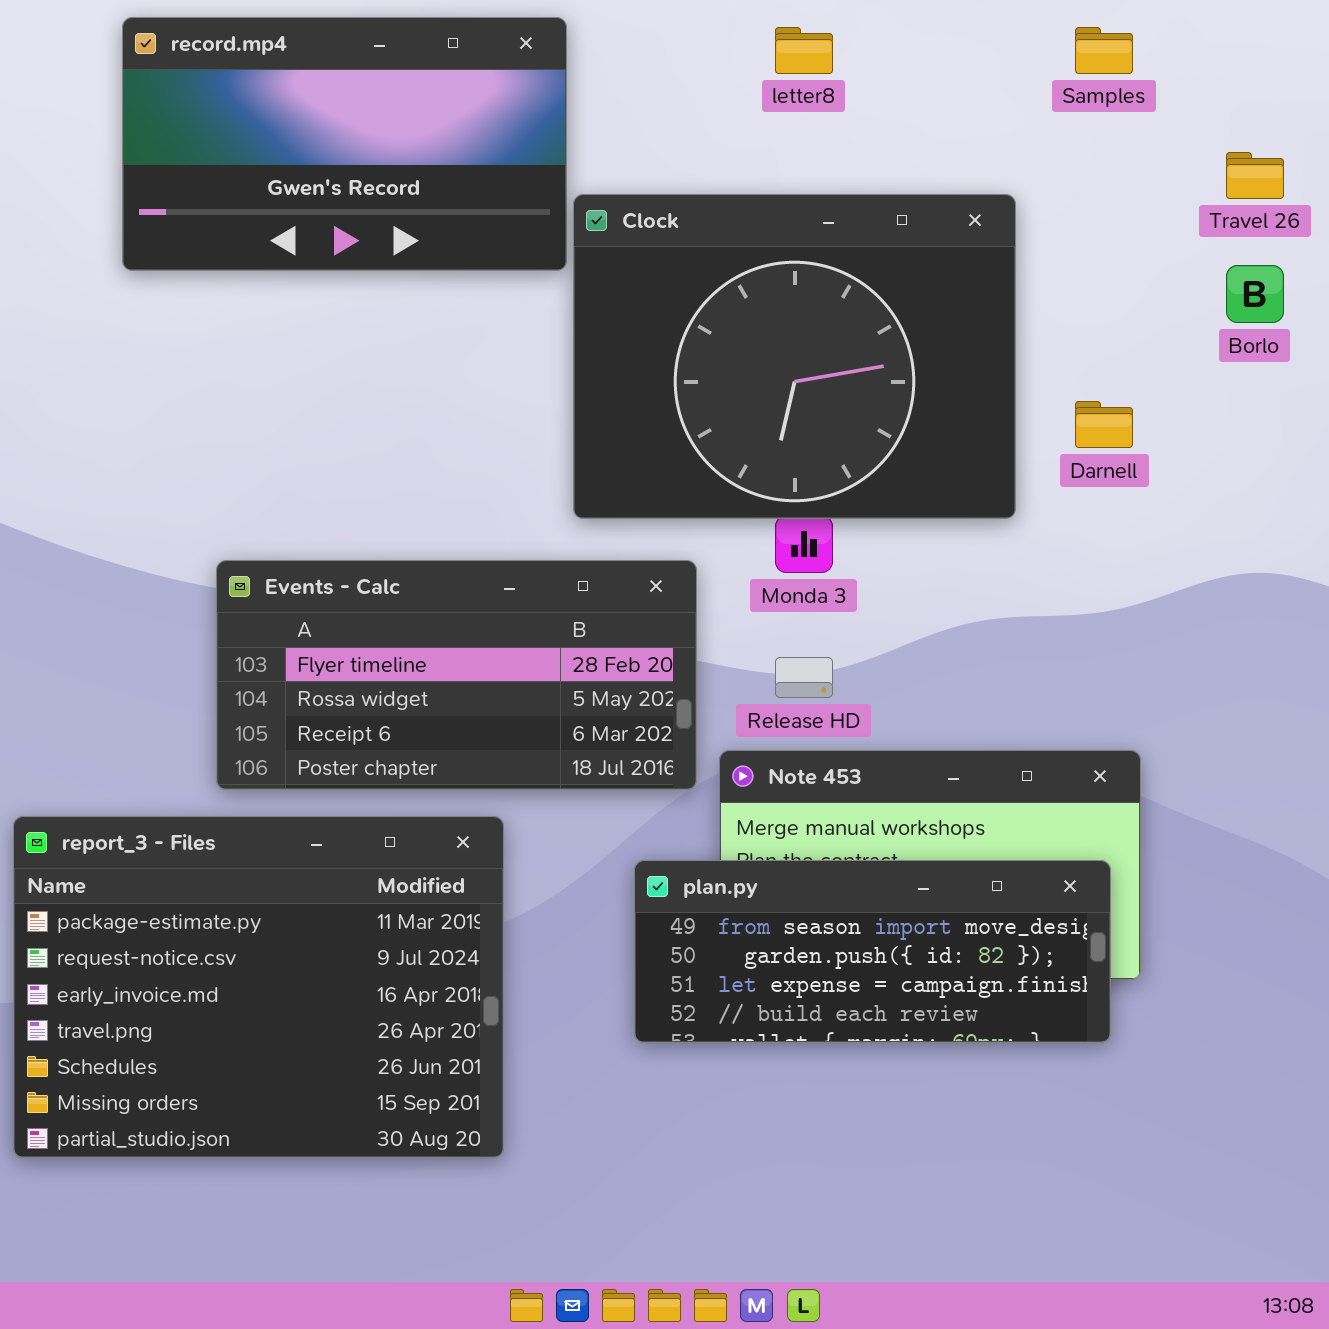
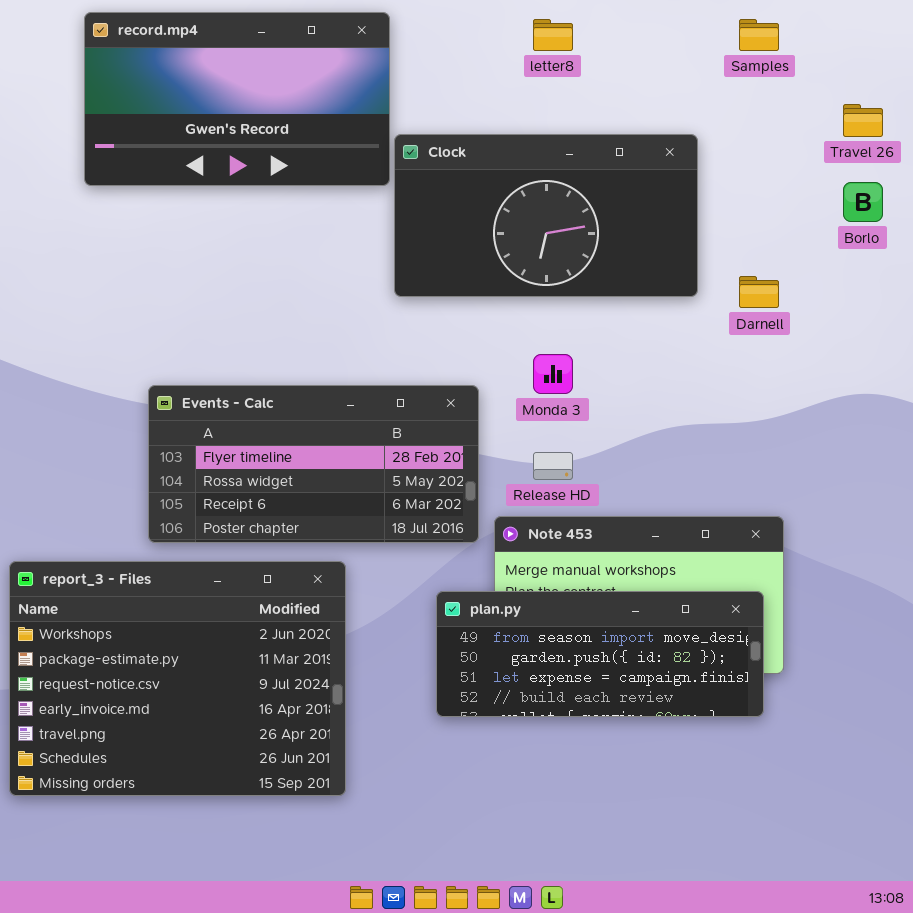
Clock: [573,194,1016,519] -> [394,134,698,297], resized
report_3 - Files: [13,816,504,1158] -> [9,561,346,796], scrolled up 1 row

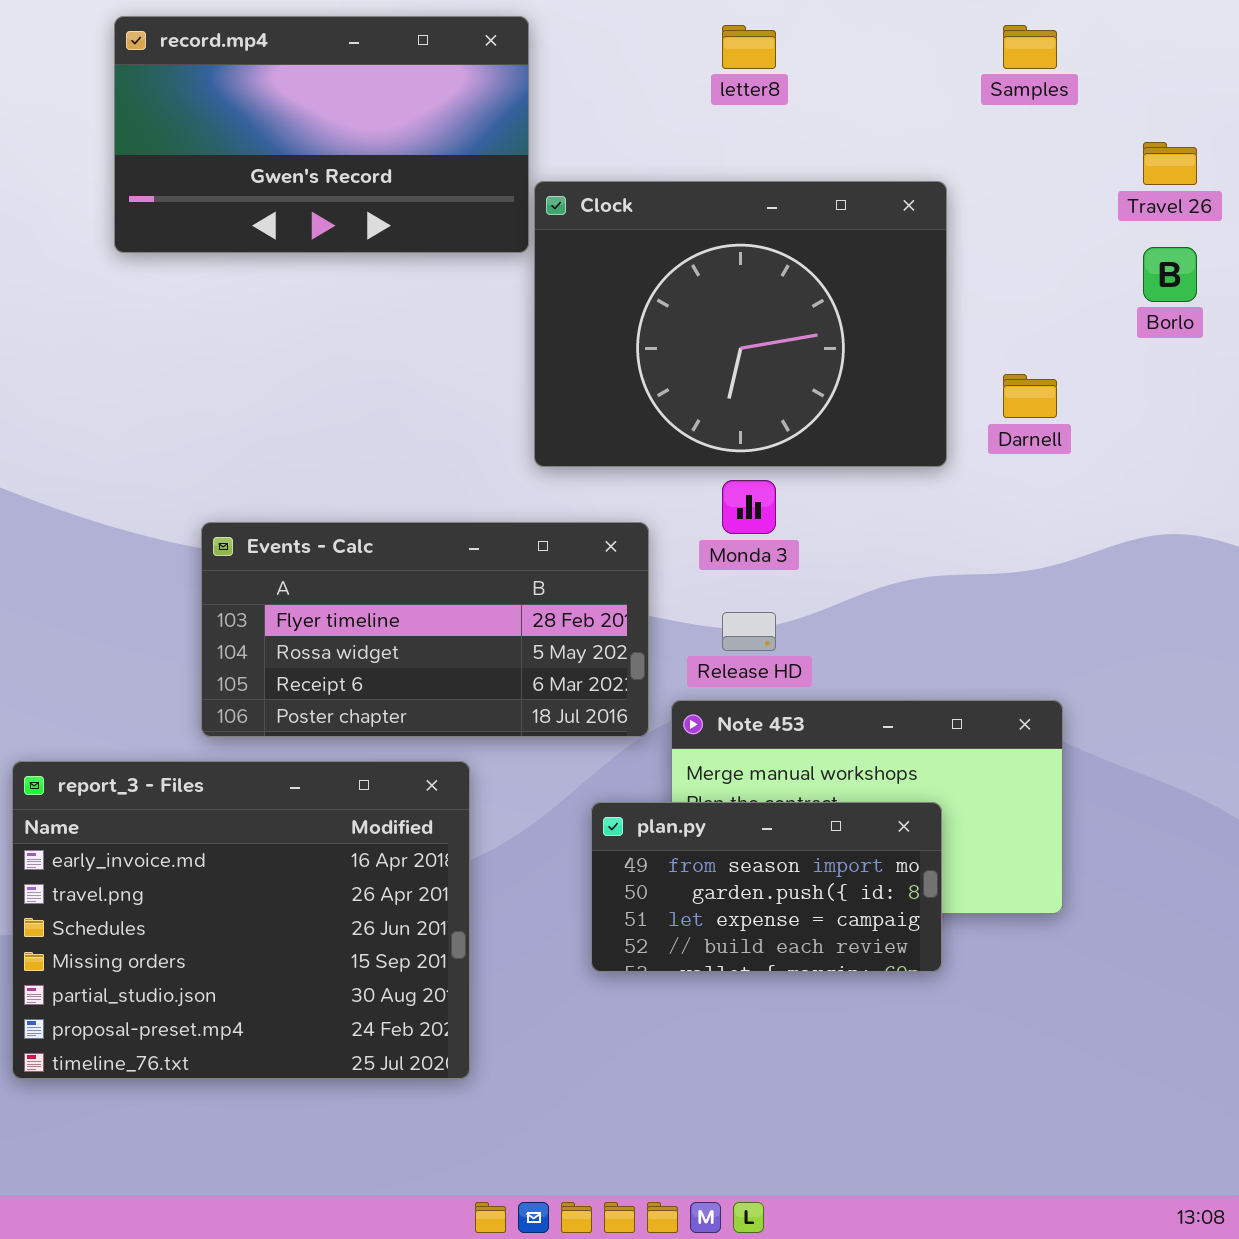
Clock: [394,134,698,297] -> [534,181,947,467], resized
report_3 - Files: [9,561,346,796] -> [12,761,470,1079], scrolled down 3 rows
plan.py: [436,591,764,717] -> [591,802,942,972], resized

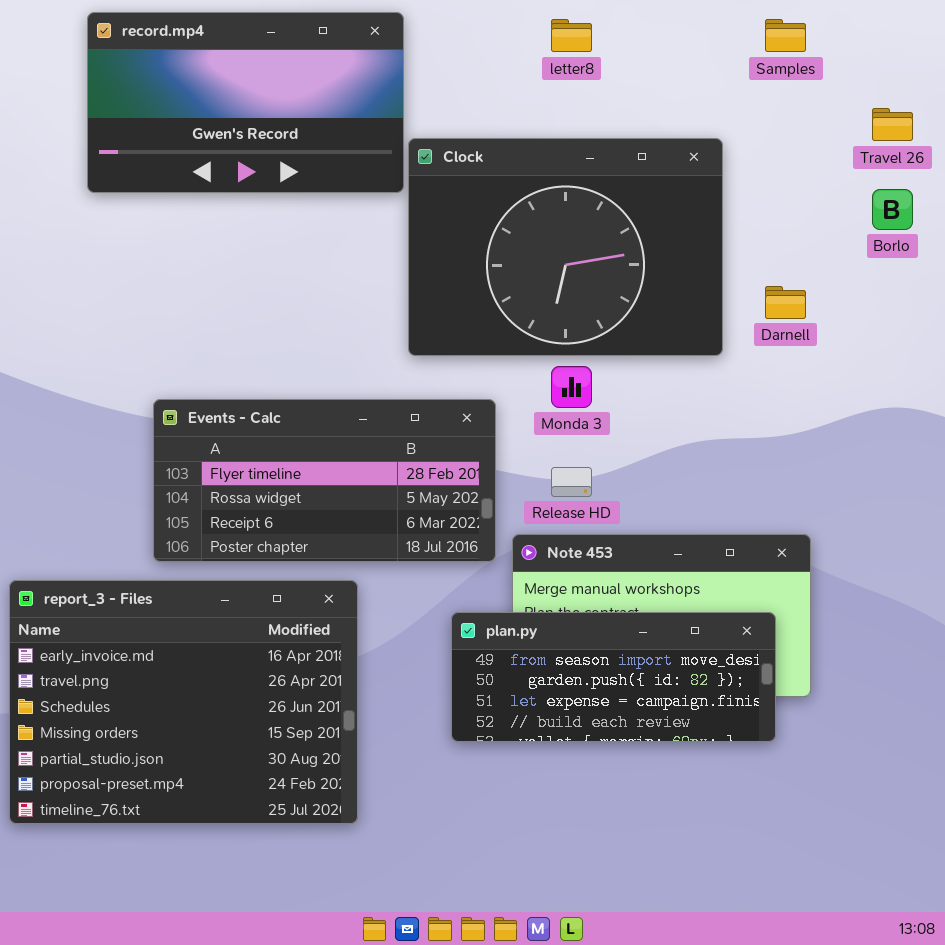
plan.py: [591,802,942,972] -> [451,612,776,742], resized

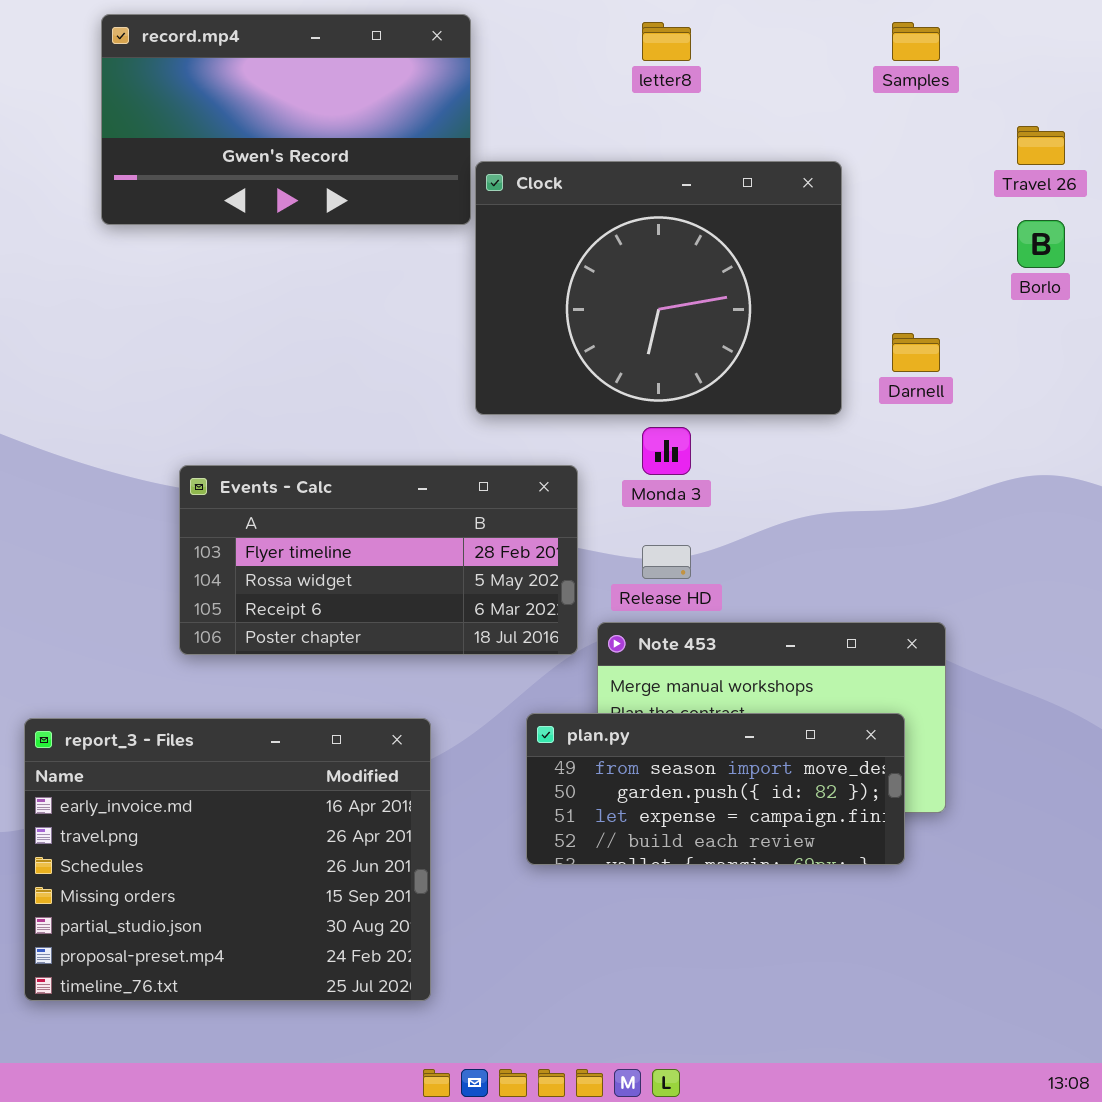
report_3 - Files: [9,580,358,824] -> [24,718,431,1001], moved

